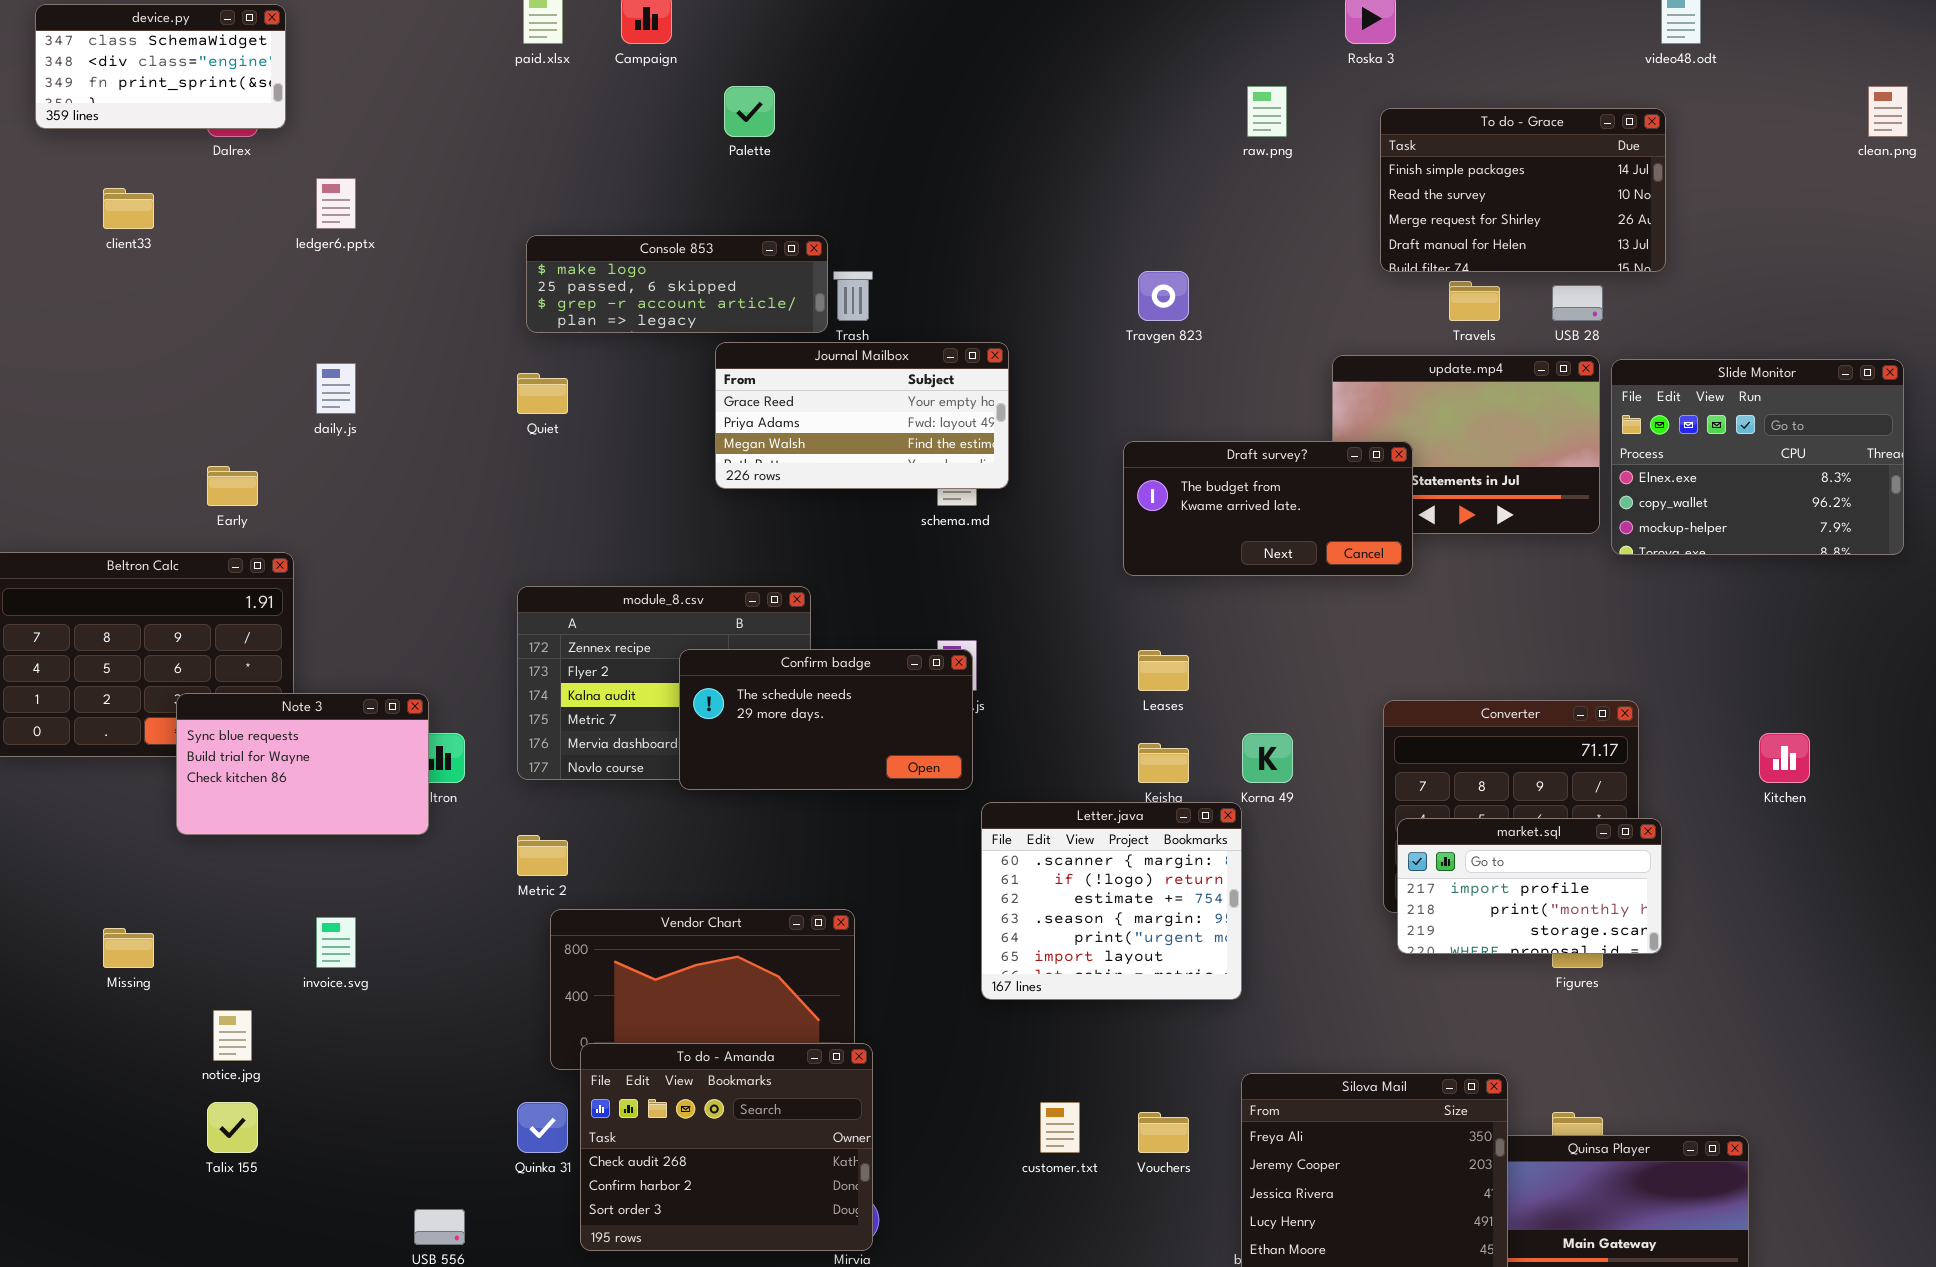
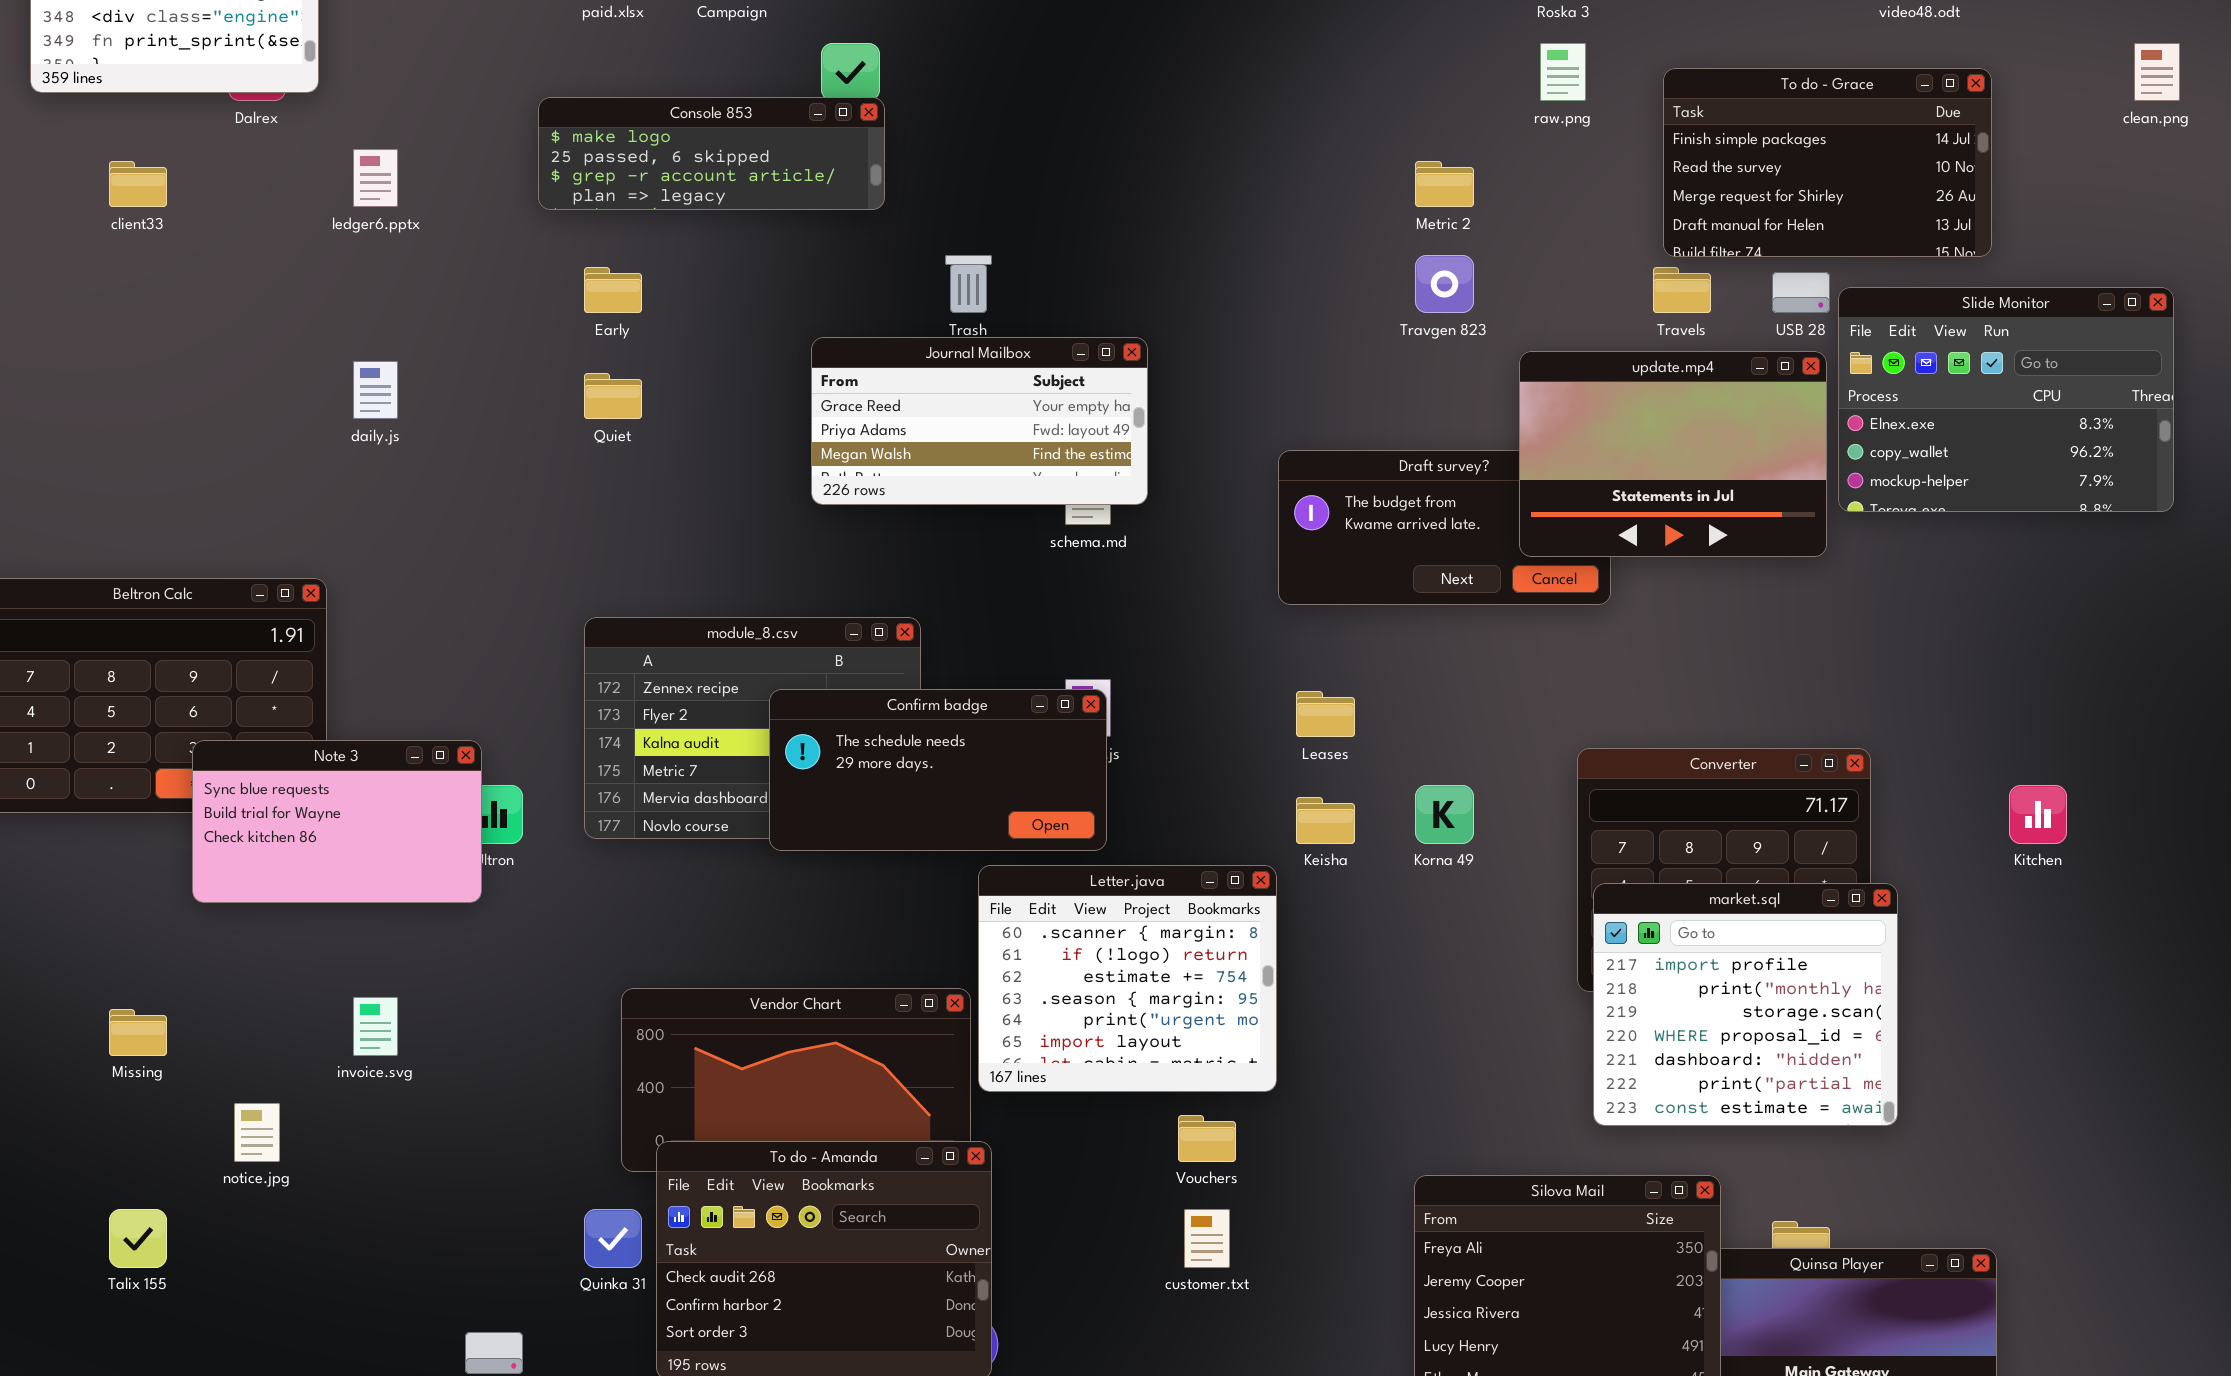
raw.png: [1247,86,1287,137] -> [1540,43,1586,101], moved
To do - Grace: [1380,108,1666,272] -> [1663,68,1992,257], moved
Console 853: [526,235,828,333] -> [538,97,885,210], moved
Travgen 823: [1138,271,1189,321] -> [1415,255,1474,313], moved
update.mp4: [1332,355,1600,534] -> [1519,351,1827,557], raised
Slide Monitor: [1611,359,1904,555] -> [1838,287,2174,512], moved
Early: [207,466,258,506] -> [584,267,642,313], moved
Letter.java: [981,802,1242,1000] -> [978,865,1277,1092], moved
market.sql: [1397,818,1662,954] -> [1593,883,1898,1126], resized
Metric 2: [517,835,568,876] -> [1415,161,1474,207], moved
Talix 155: [207,1102,258,1153] -> [109,1209,167,1268], moved
Vouchers: [1138,1112,1189,1153] -> [1178,1115,1236,1162], moved

